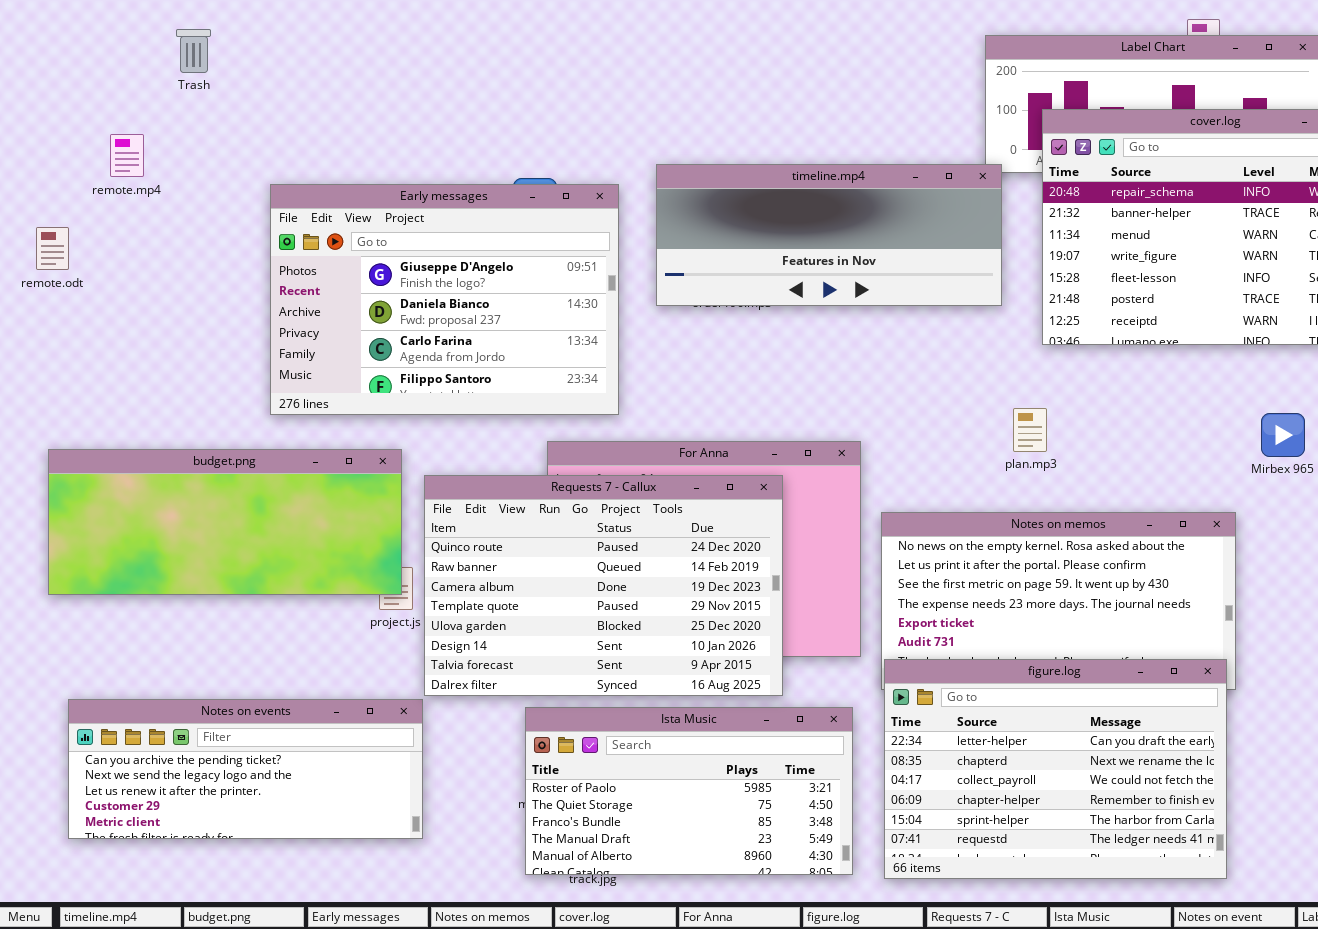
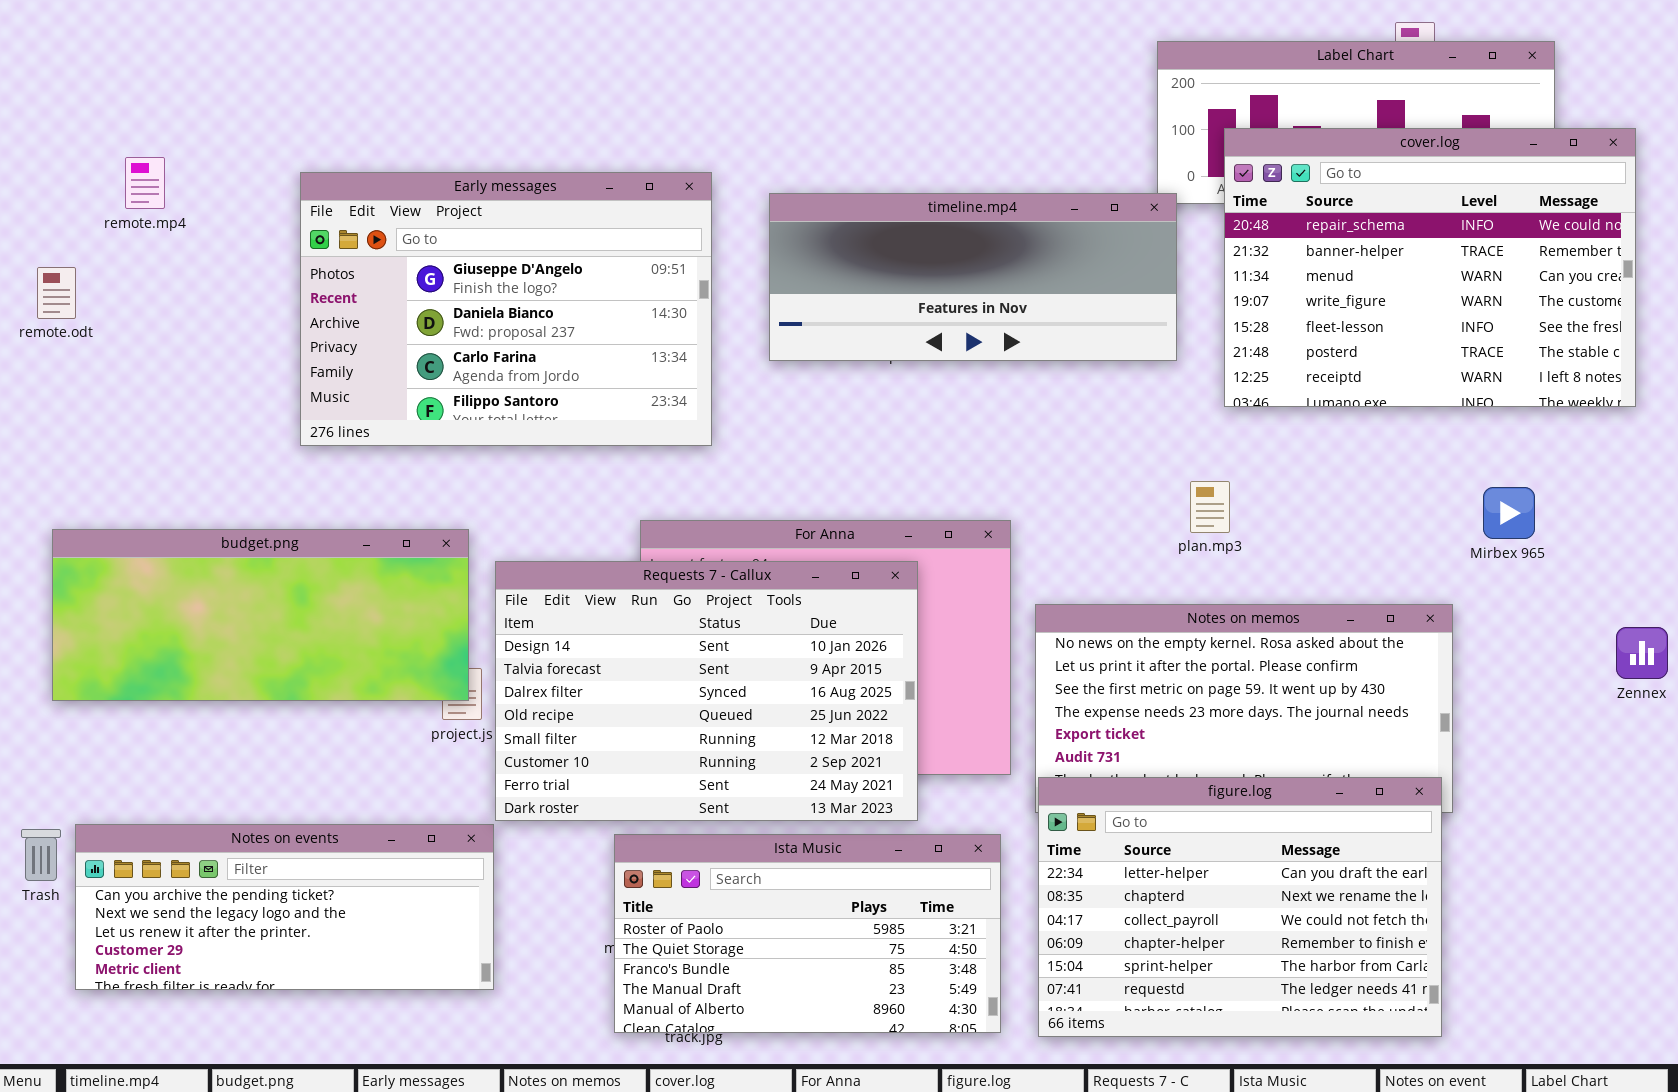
Trash: [176,29,211,73] -> [21,829,61,881], moved
Early messages: [270,184,619,415] -> [300,172,712,446], moved
Requests 7 - Callux: [424,475,783,696] -> [495,561,918,821], scrolled down 5 rows

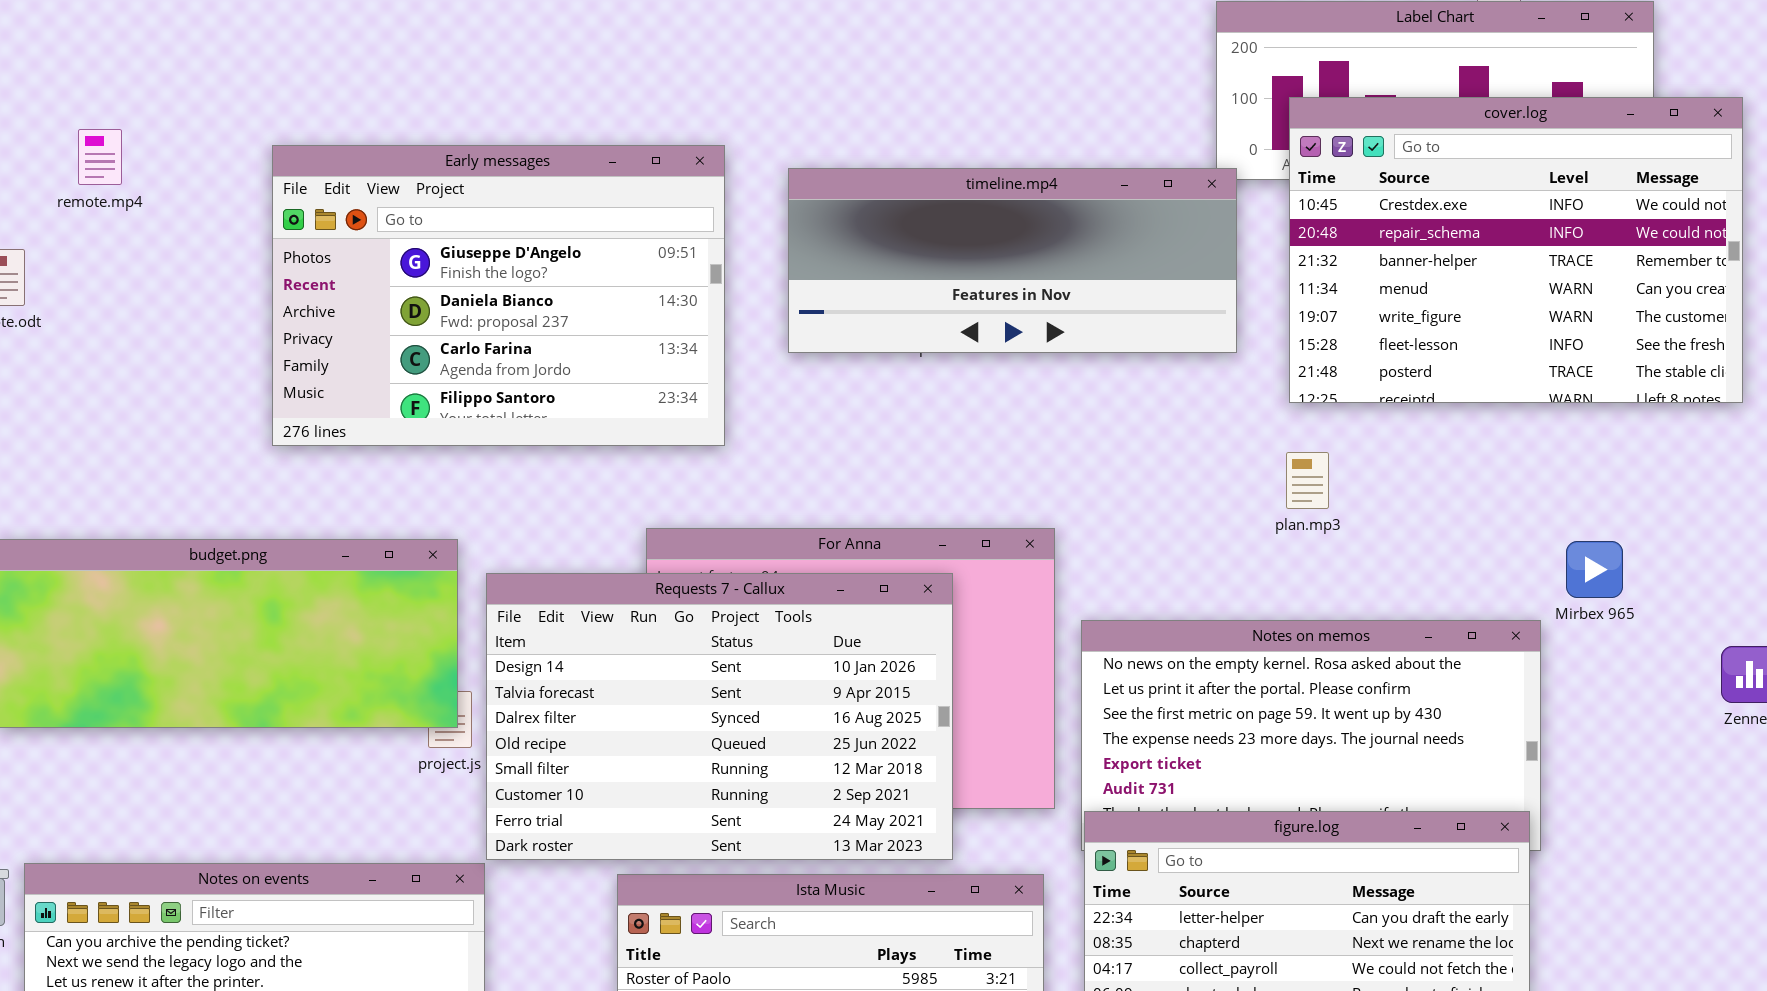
cover.log: [1224,128,1636,407] -> [1289,97,1743,403], scrolled up 1 row
plan.mp3: [1190,481,1230,533] -> [1286,452,1329,509], moved
Mirbex 965: [1483,487,1535,539] -> [1566,541,1623,598], moved

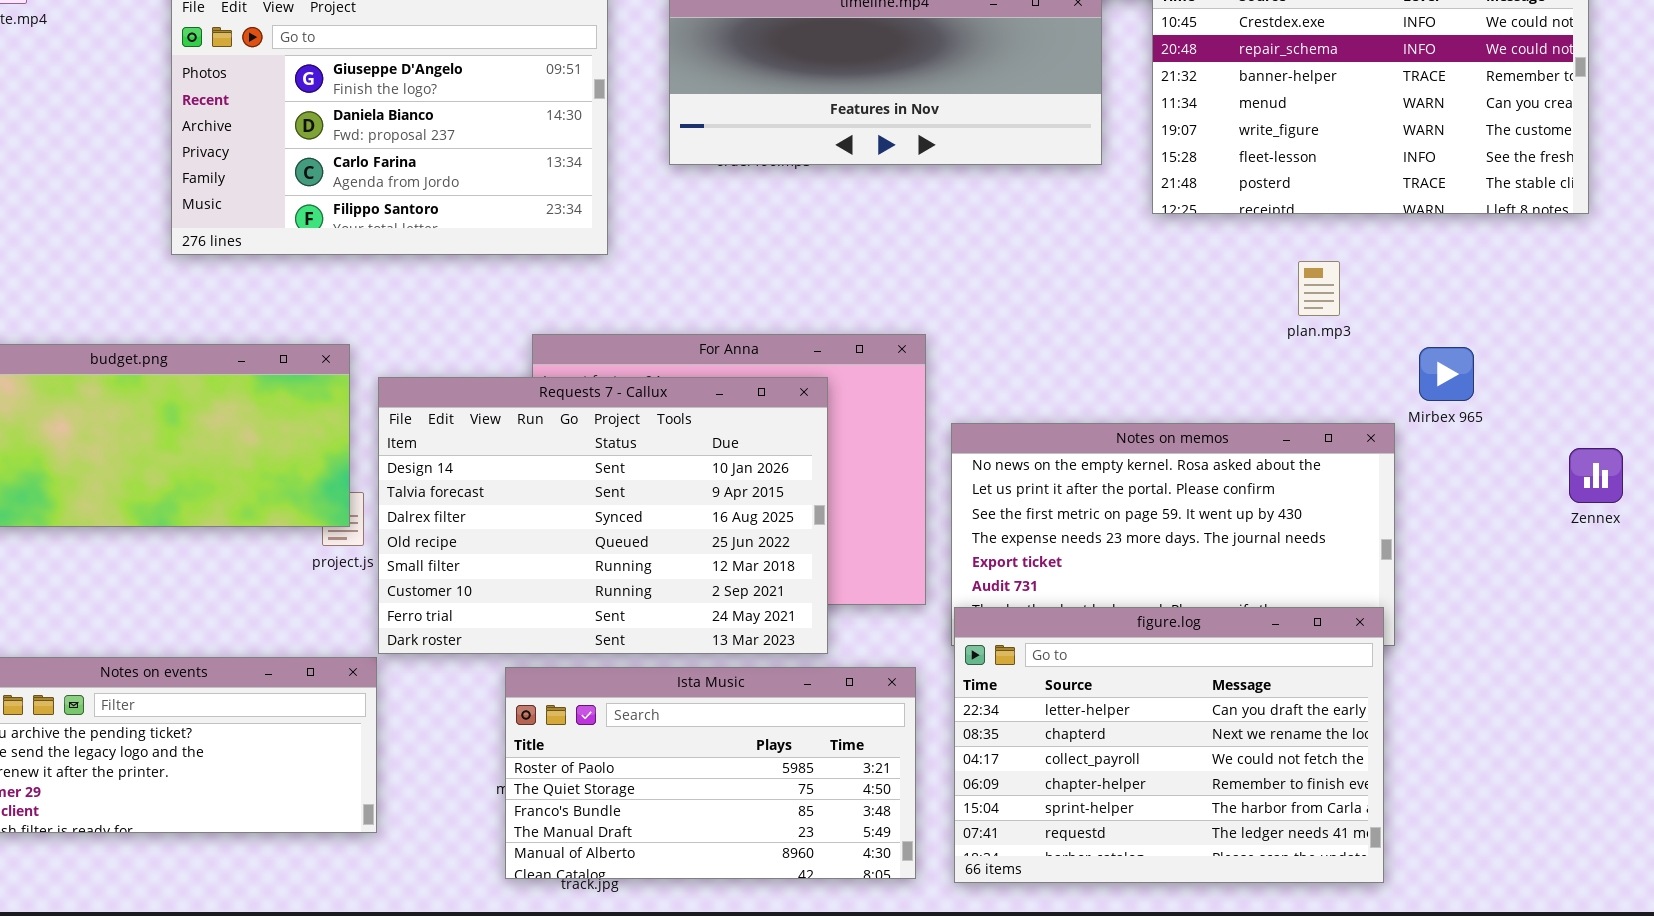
plan.mp3: [1286,452,1329,509] -> [1298,261,1340,316], moved

